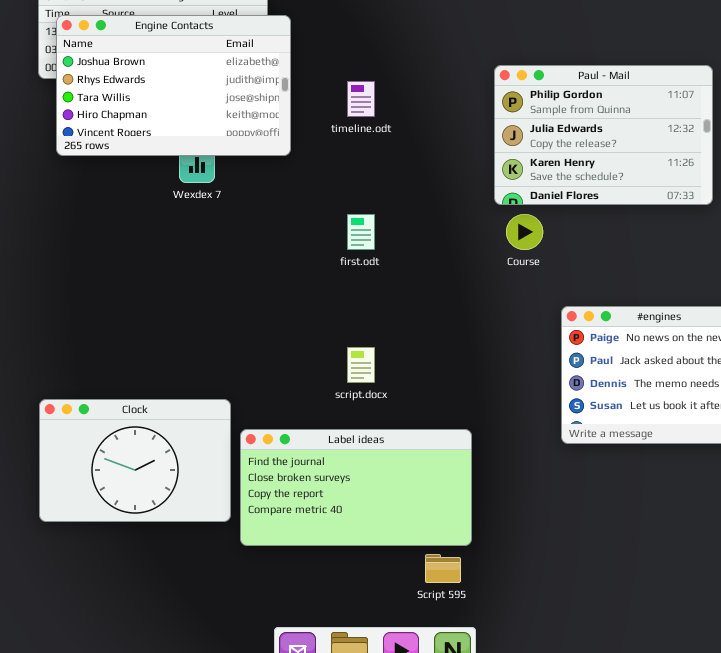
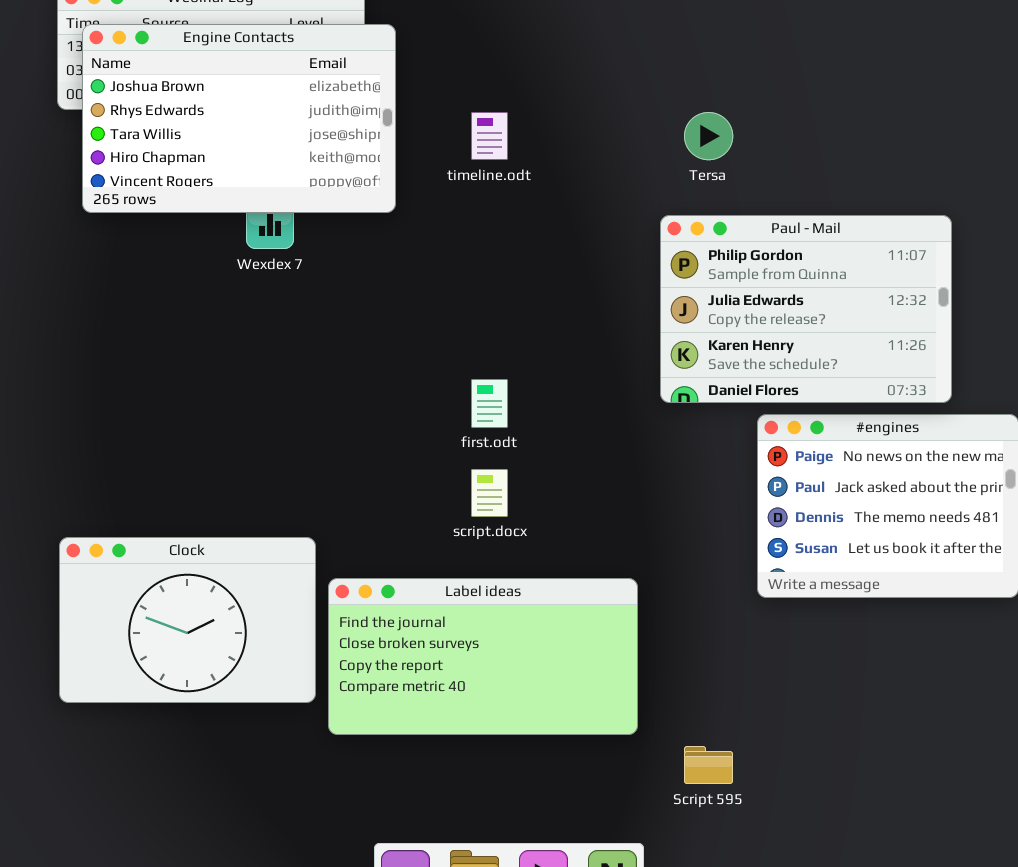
Paul - Mail: [494,65,713,205] -> [660,215,952,403], moved
first.odt: [347,214,375,250] -> [471,379,508,428], moved
Script 595: [425,554,461,583] -> [684,746,733,784], moved

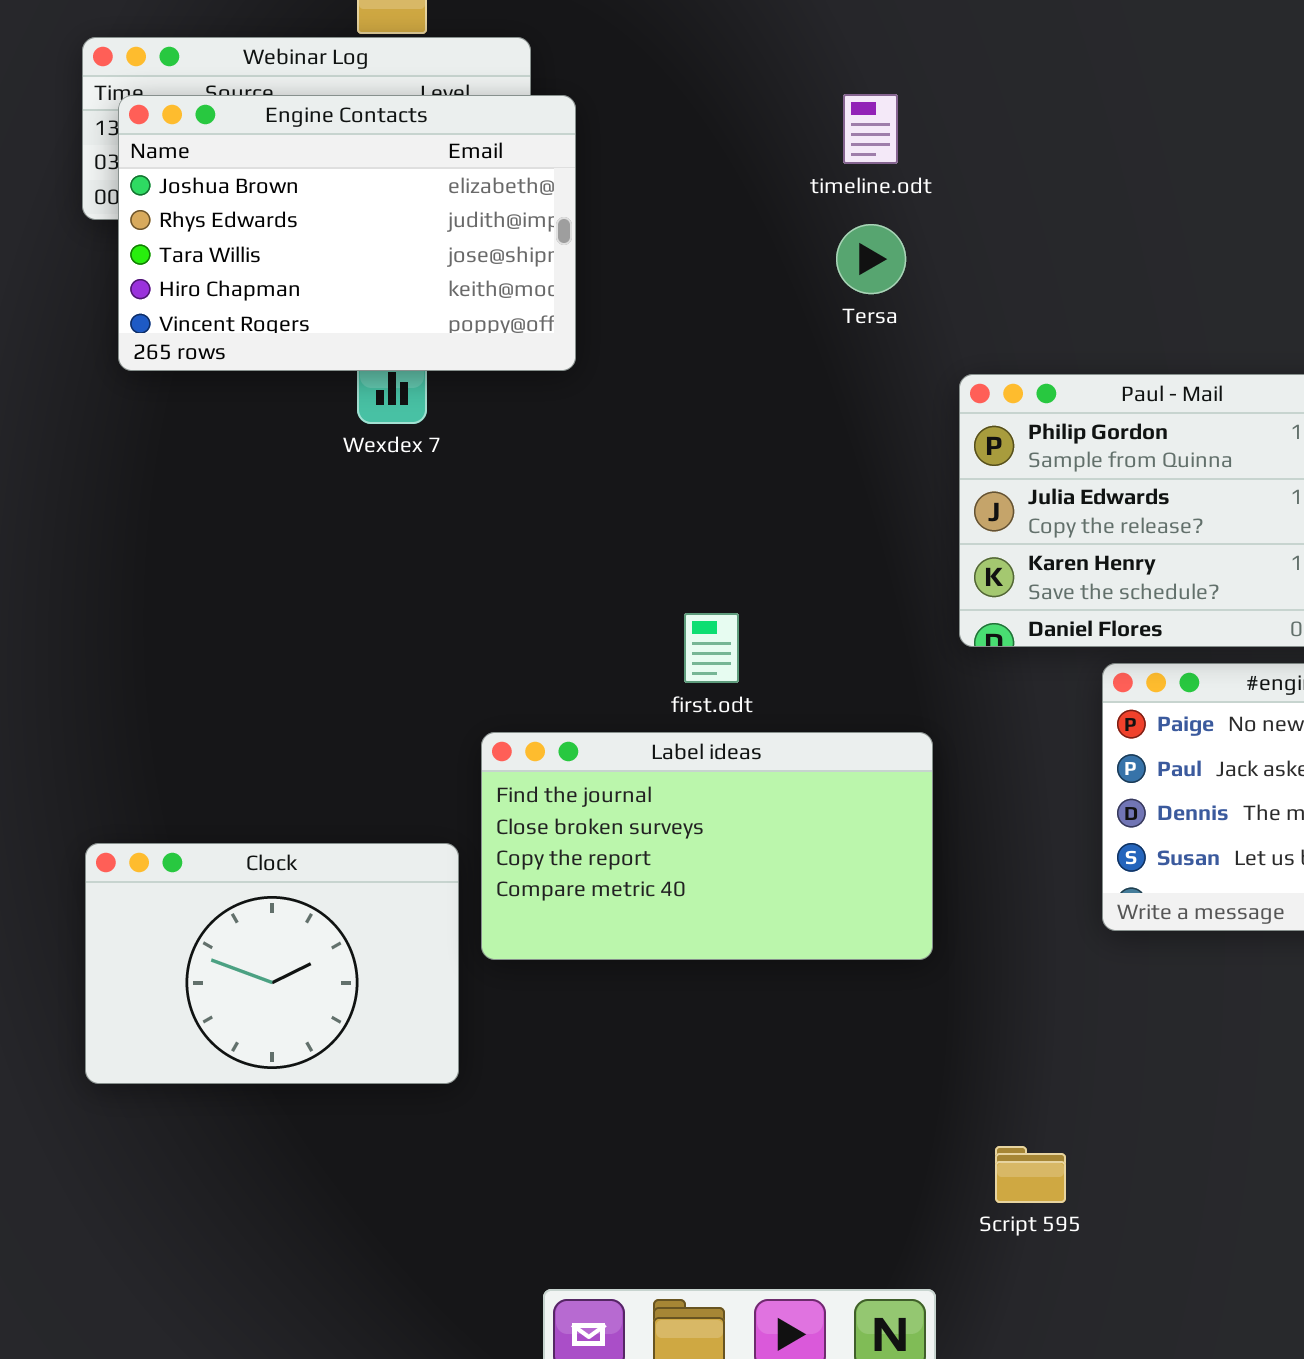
timeline.odt: [471,112,508,160] -> [843,94,898,164], moved
Tersa: [684,112,733,160] -> [836,224,906,294], moved
Label ideas: [328,578,638,735] -> [481,732,933,960], moved

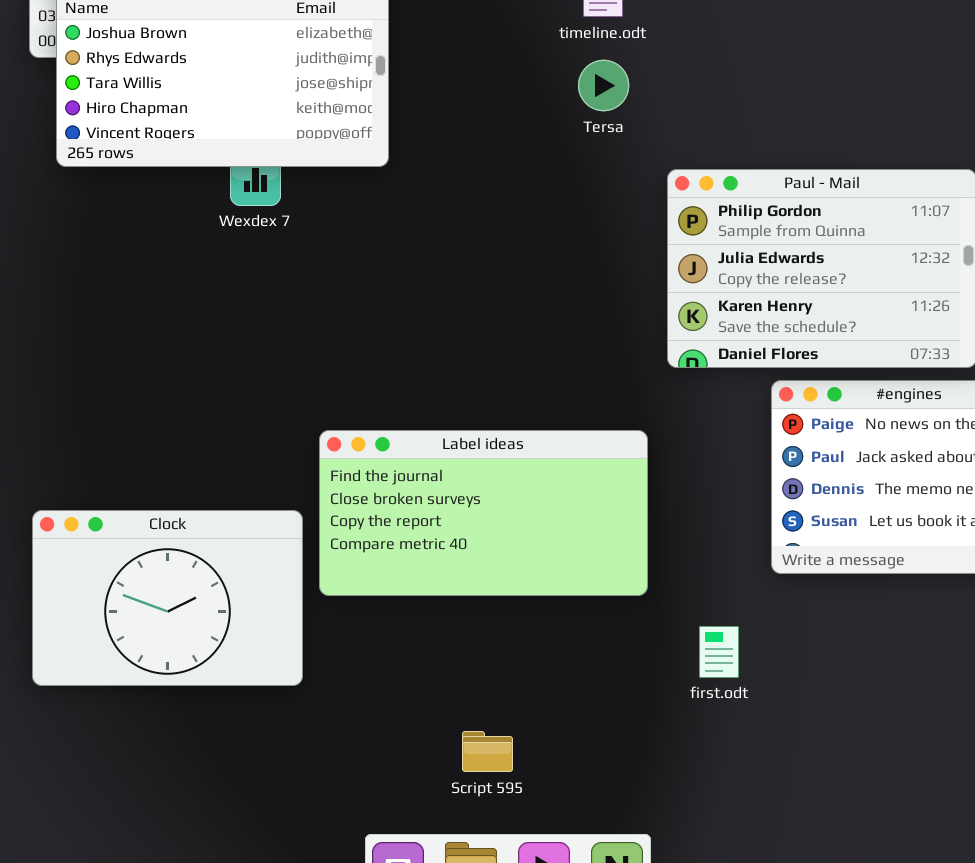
first.odt: [684,613,739,683] -> [699,626,739,678], moved
Script 595: [995,1146,1066,1203] -> [462,731,513,772], moved

